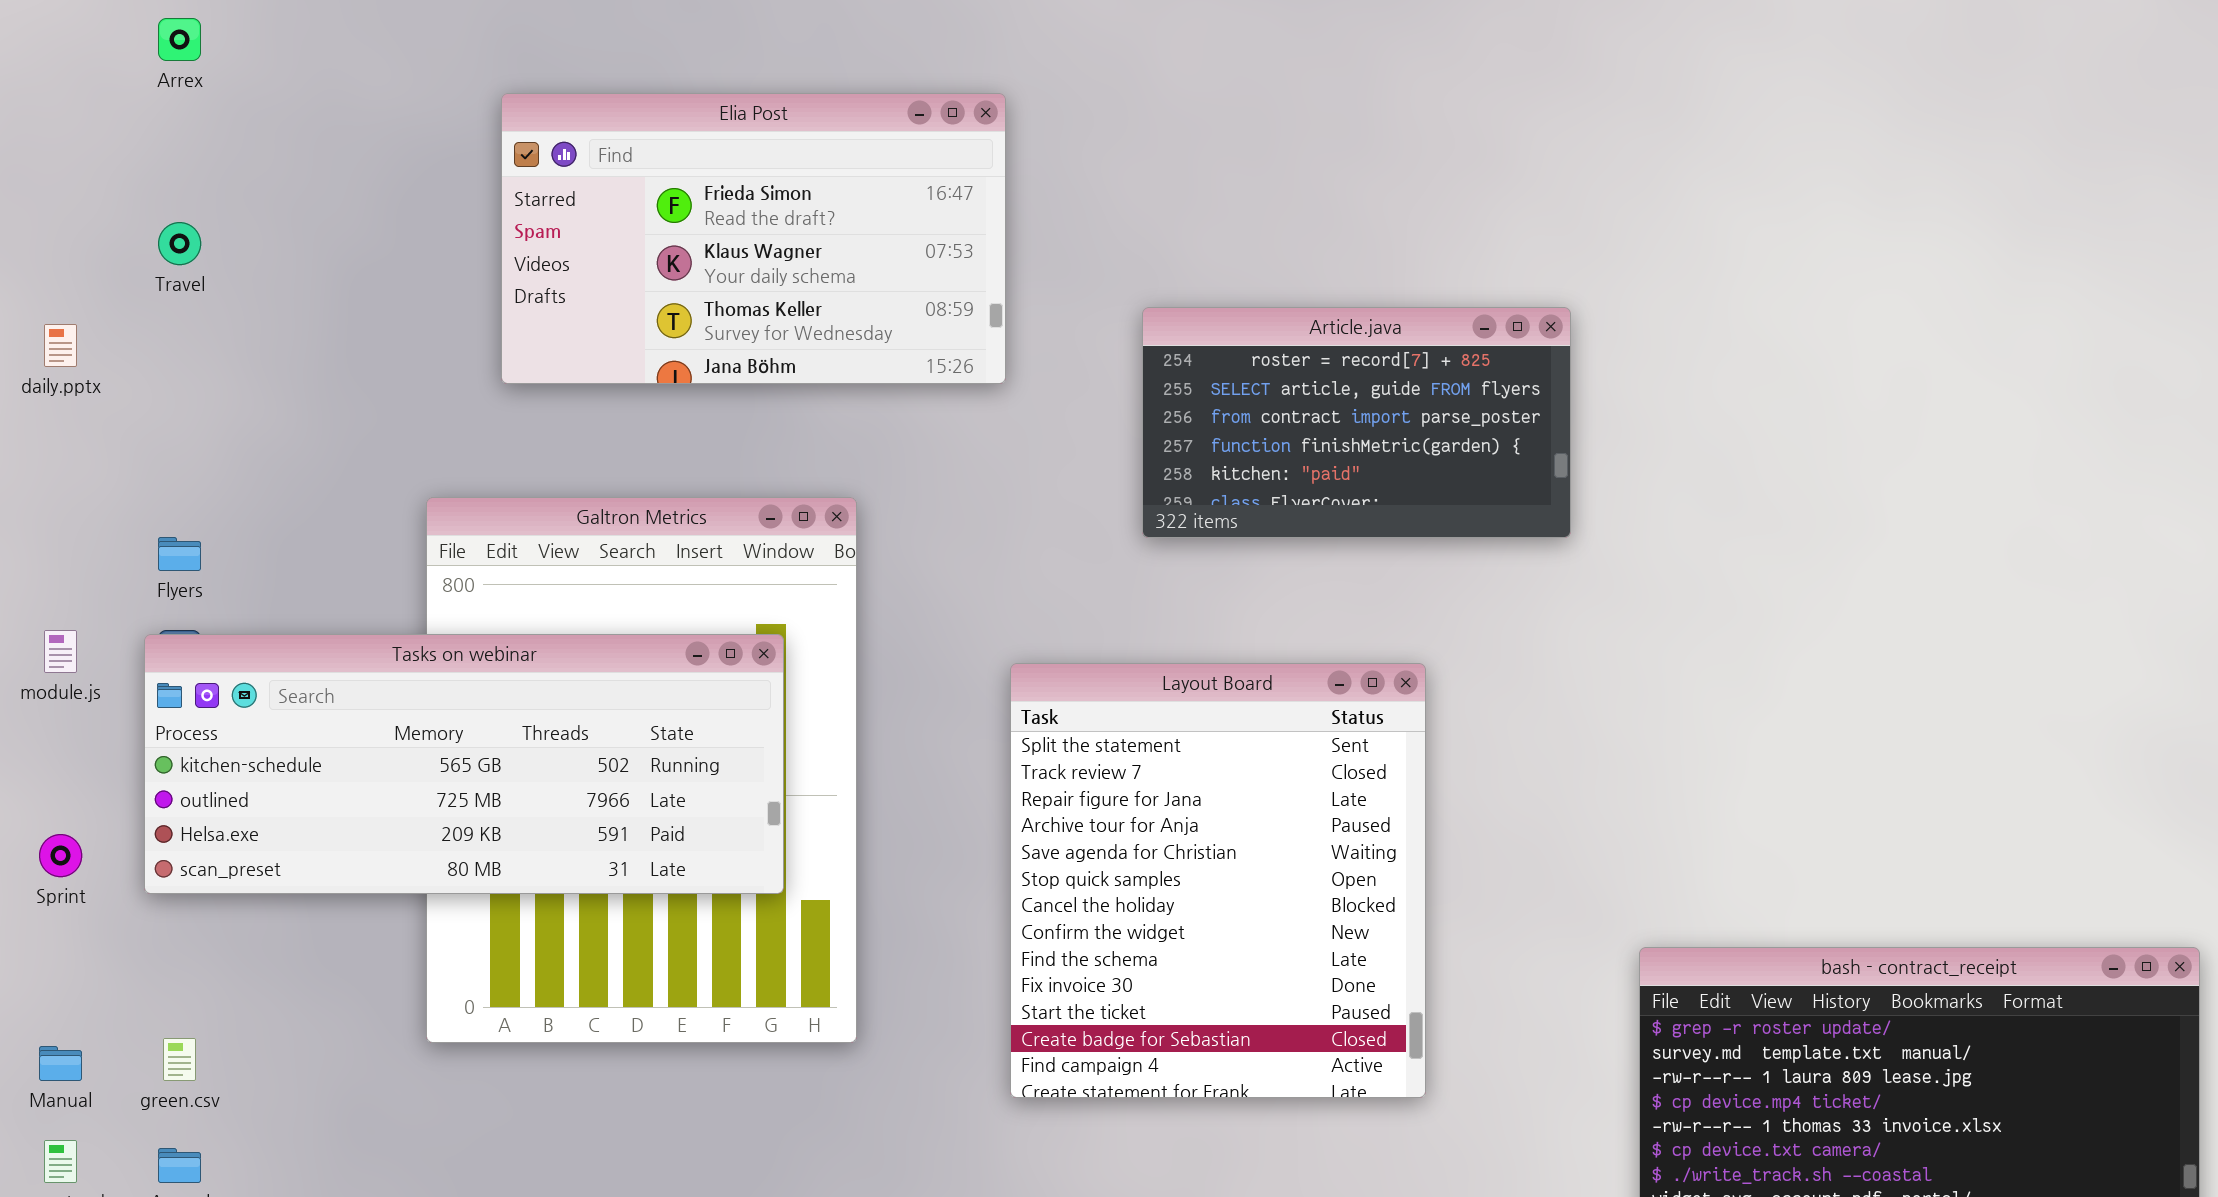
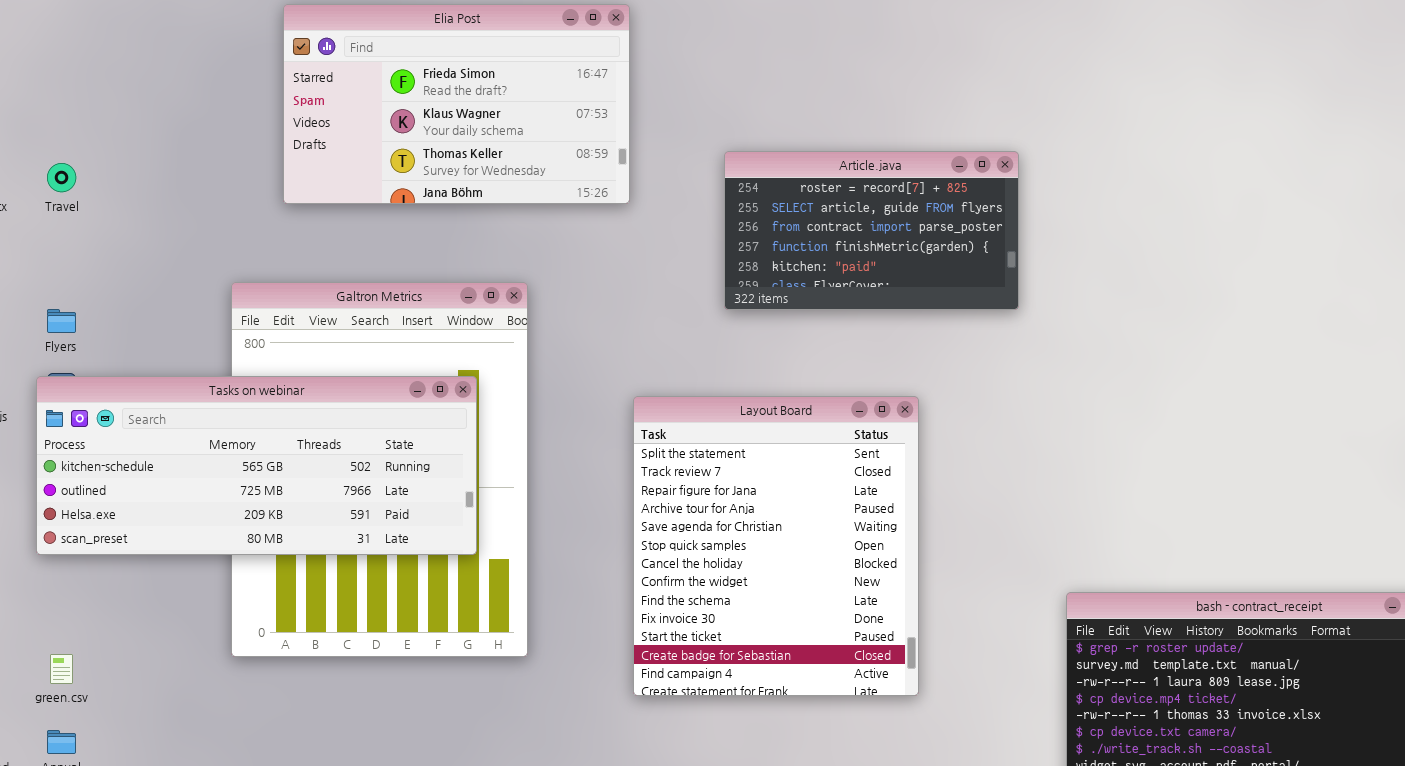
Travel: [158,222,201,265] -> [47,163,76,192], moved

